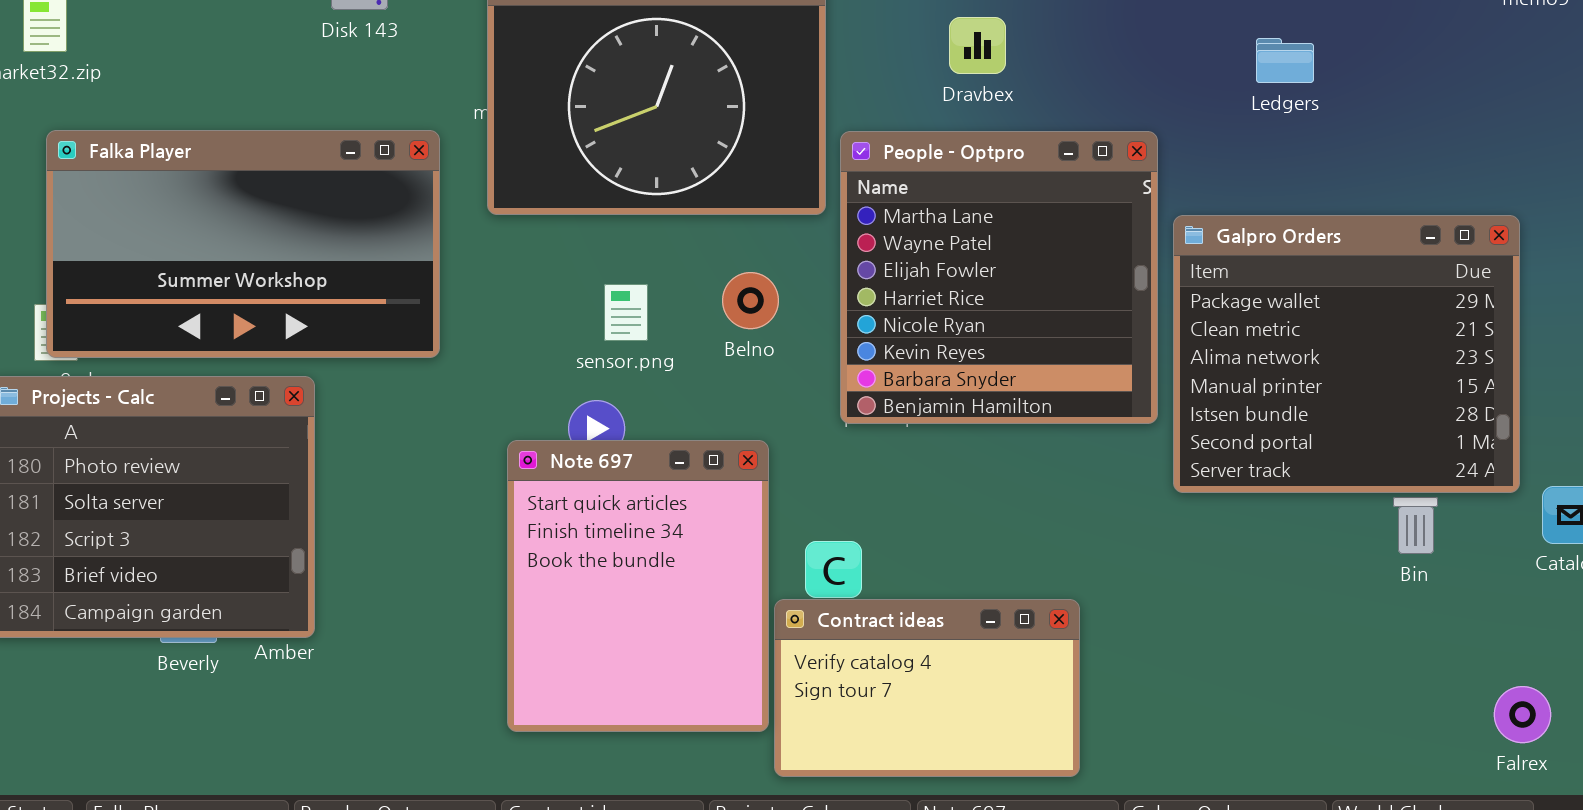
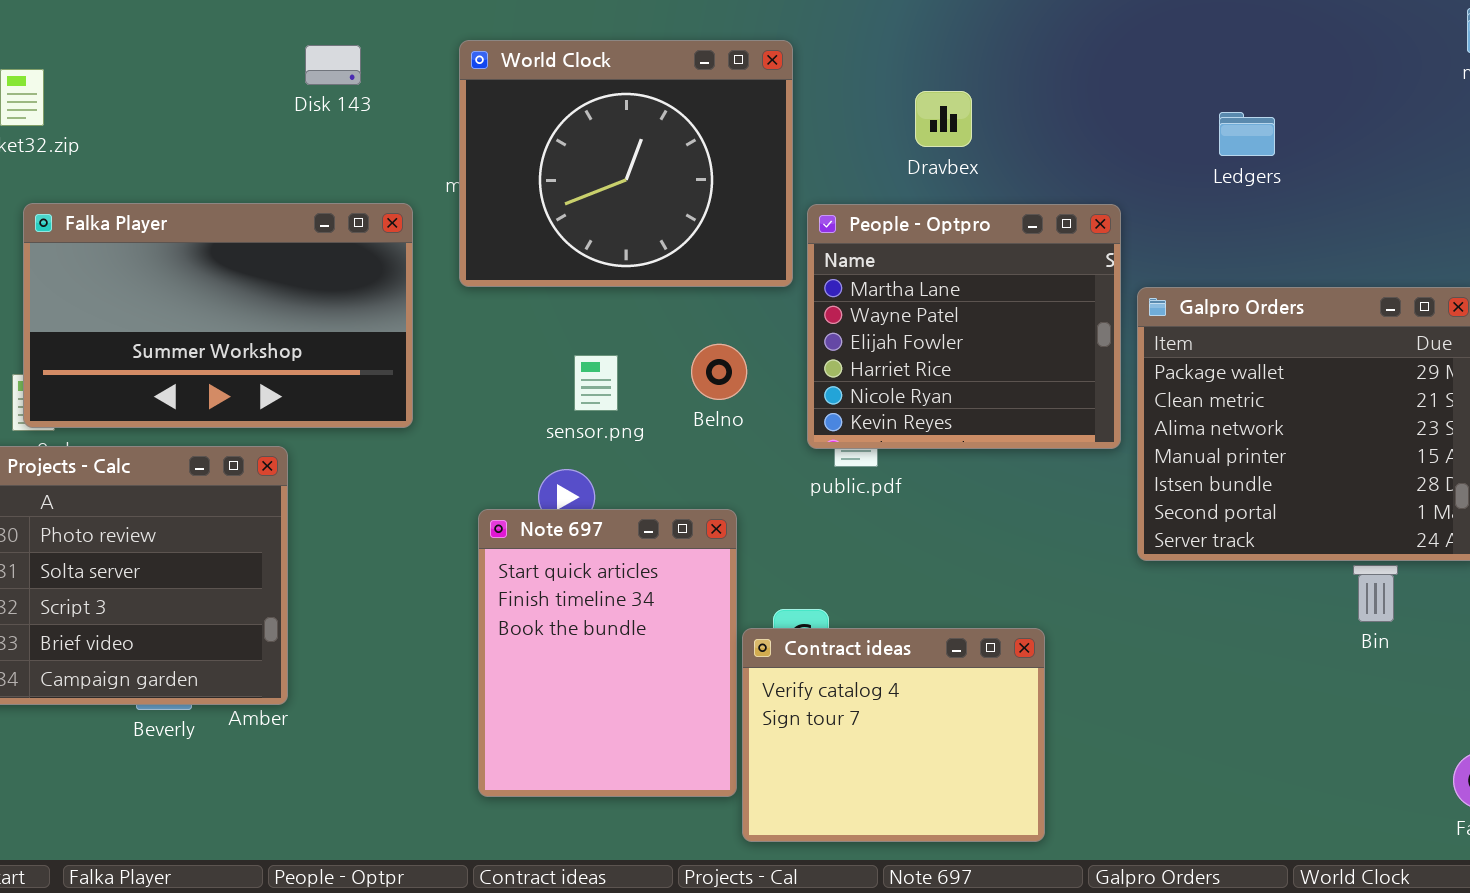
People - Optpro: [840,131,1158,424] -> [807,204,1121,449], resized
Contract ideas: [774,599,1080,777] -> [742,628,1045,842], resized

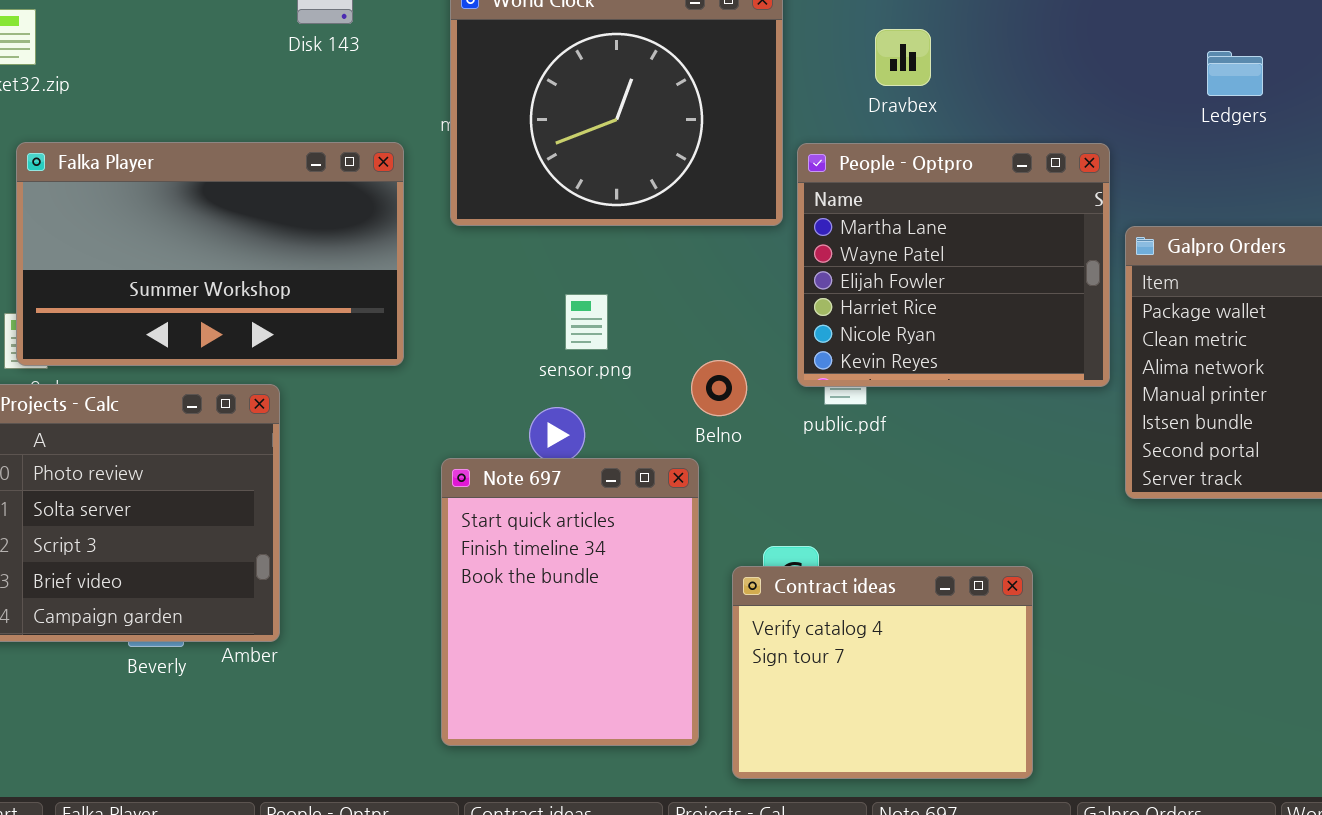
Dravbex: [915,91,972,147] -> [875,29,931,86], moved
Belno: [691,344,747,400] -> [691,360,747,416], moved
Note 697: [478,509,737,797] -> [441,458,699,746], moved

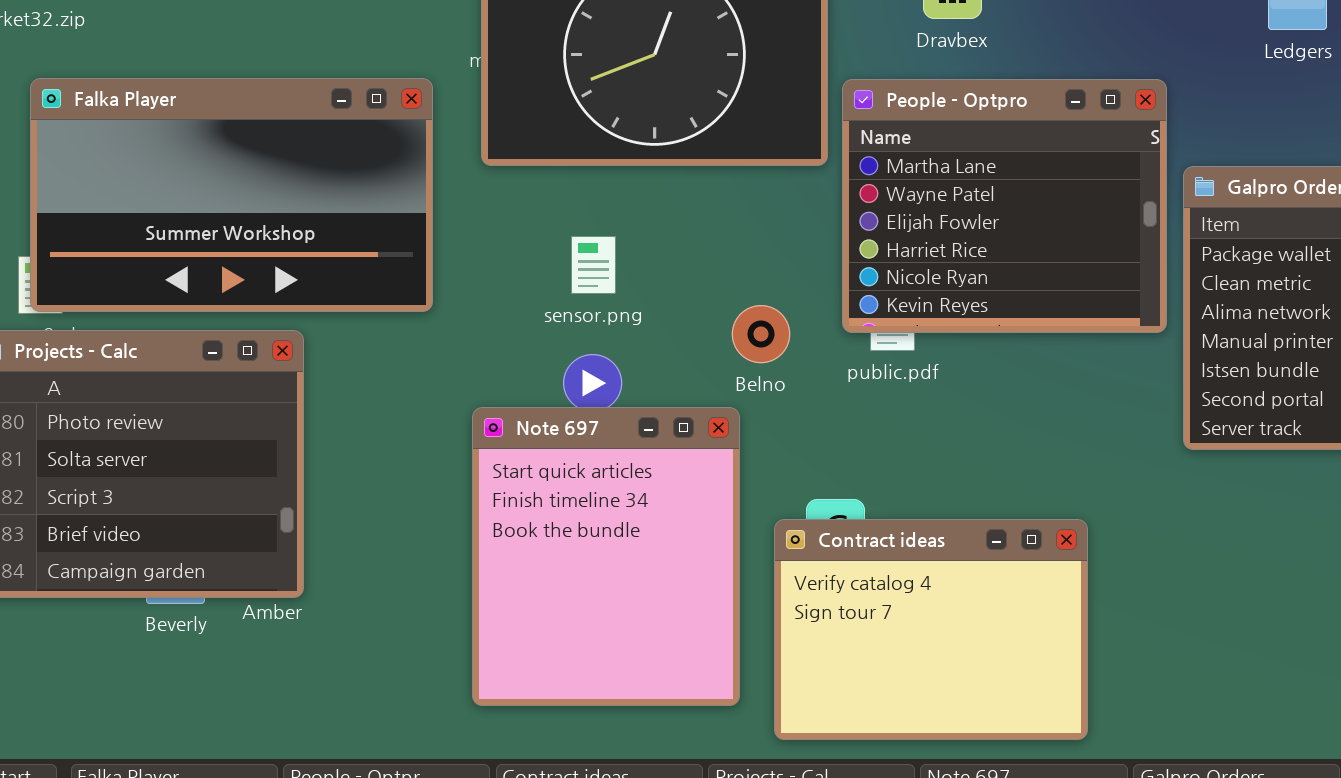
sensor.png: [565,294,608,350] -> [571,236,616,294], moved

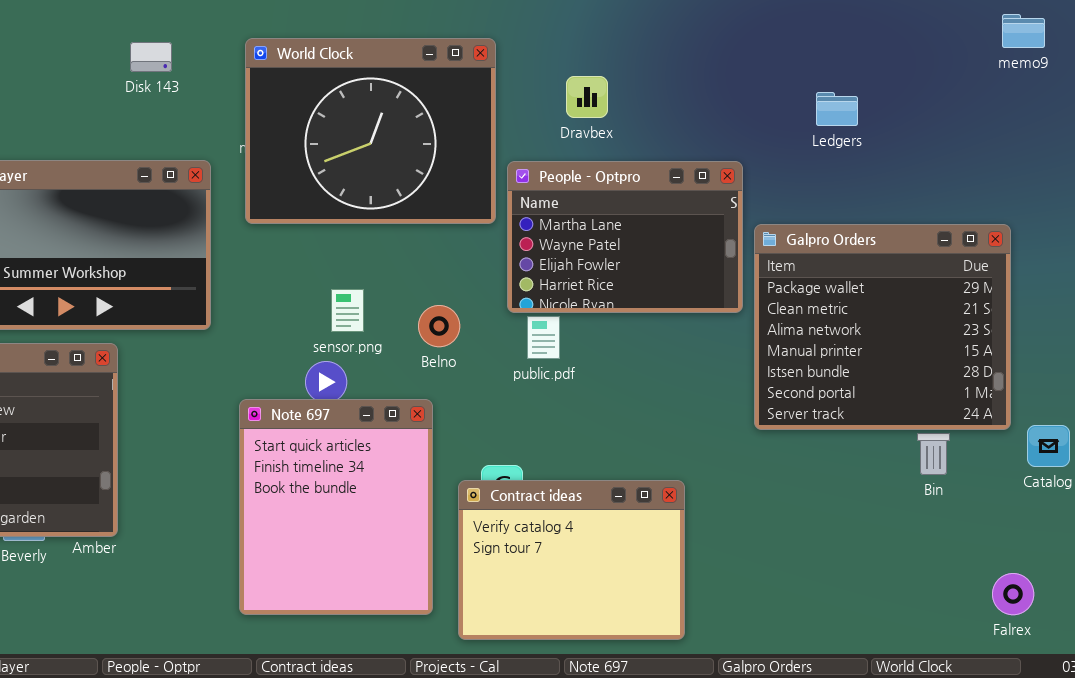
People - Optpro: [842,79,1167,333] -> [507,161,743,313], resized
sensor.png: [571,236,616,294] -> [331,289,364,332], moved
Belno: [732,305,790,363] -> [418,305,460,347], moved

